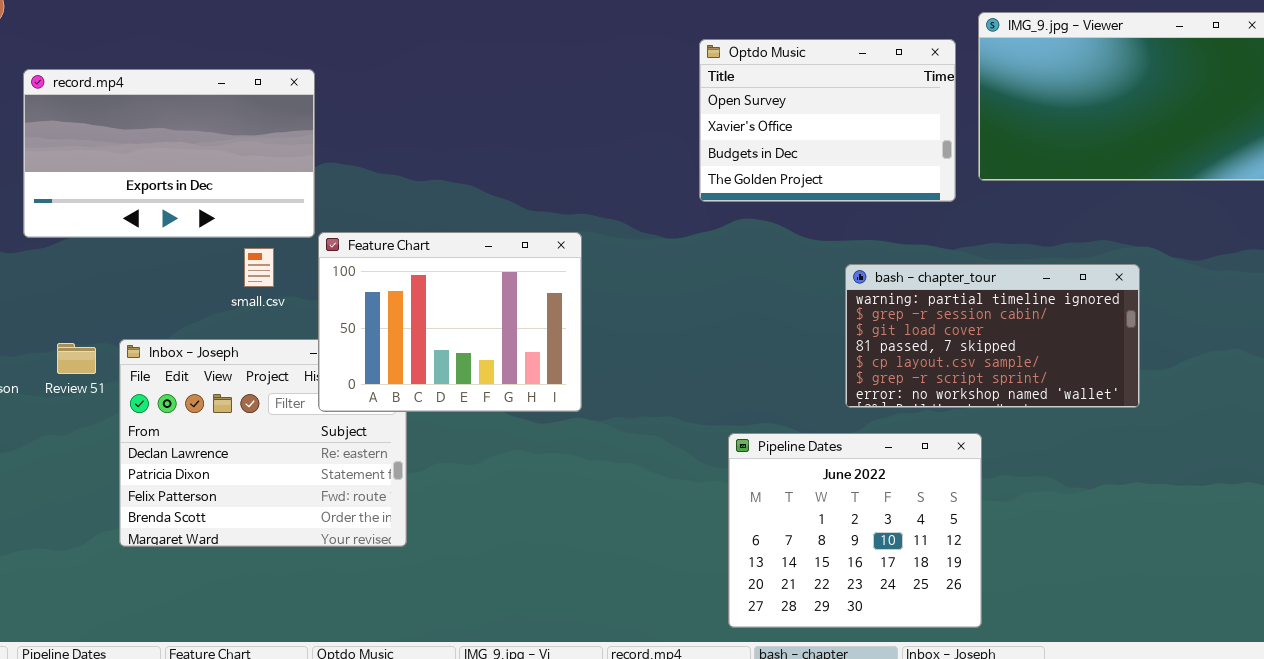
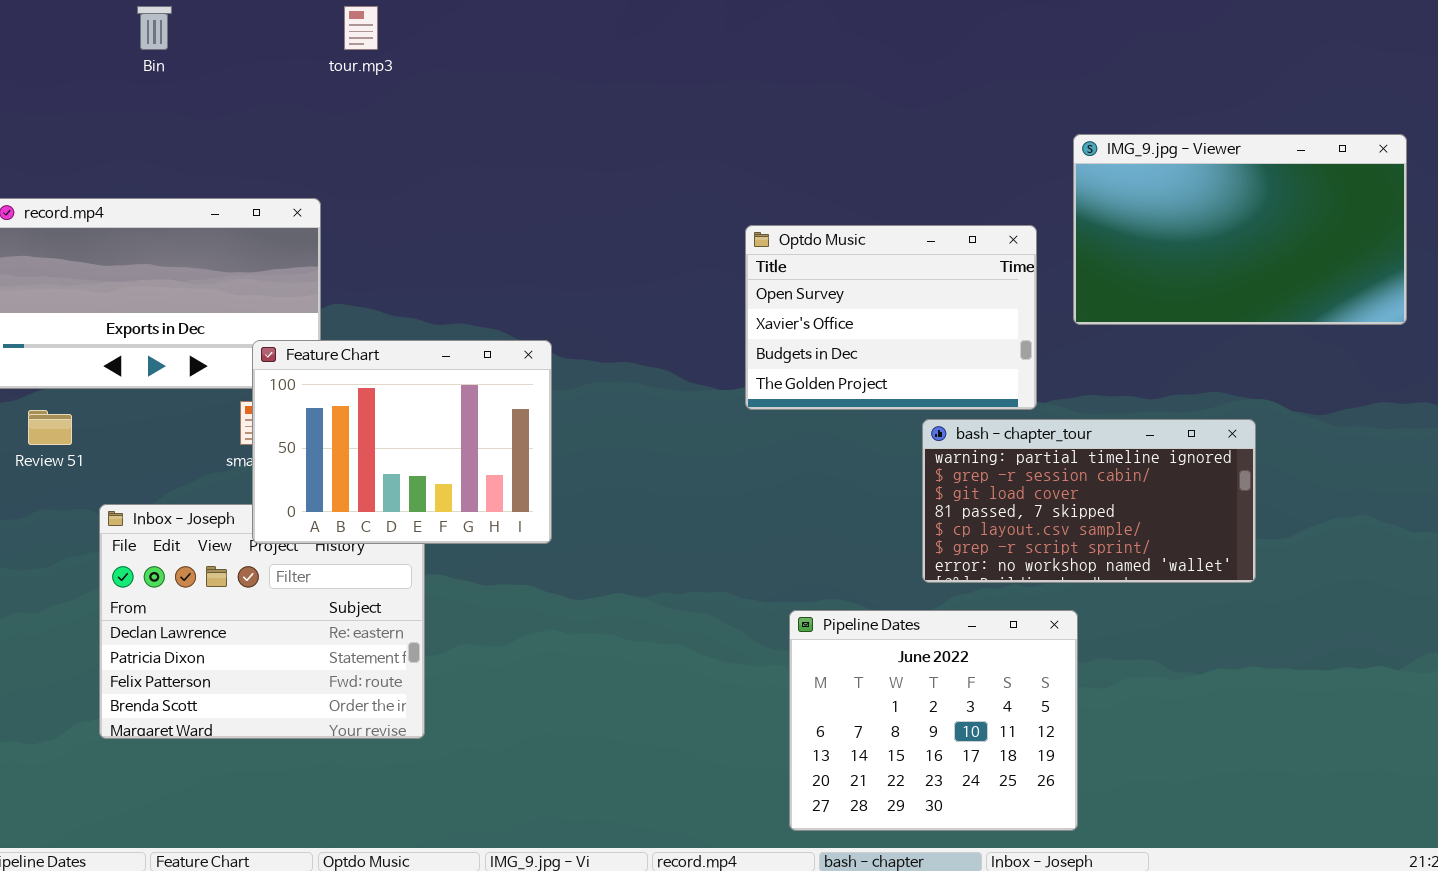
Optdo Music: [699,39,956,202] -> [745,225,1037,410], moved
Feature Chart: [318,232,582,412] -> [252,340,552,544], moved
Review 51: [57,343,96,374] -> [28,410,72,445], moved

